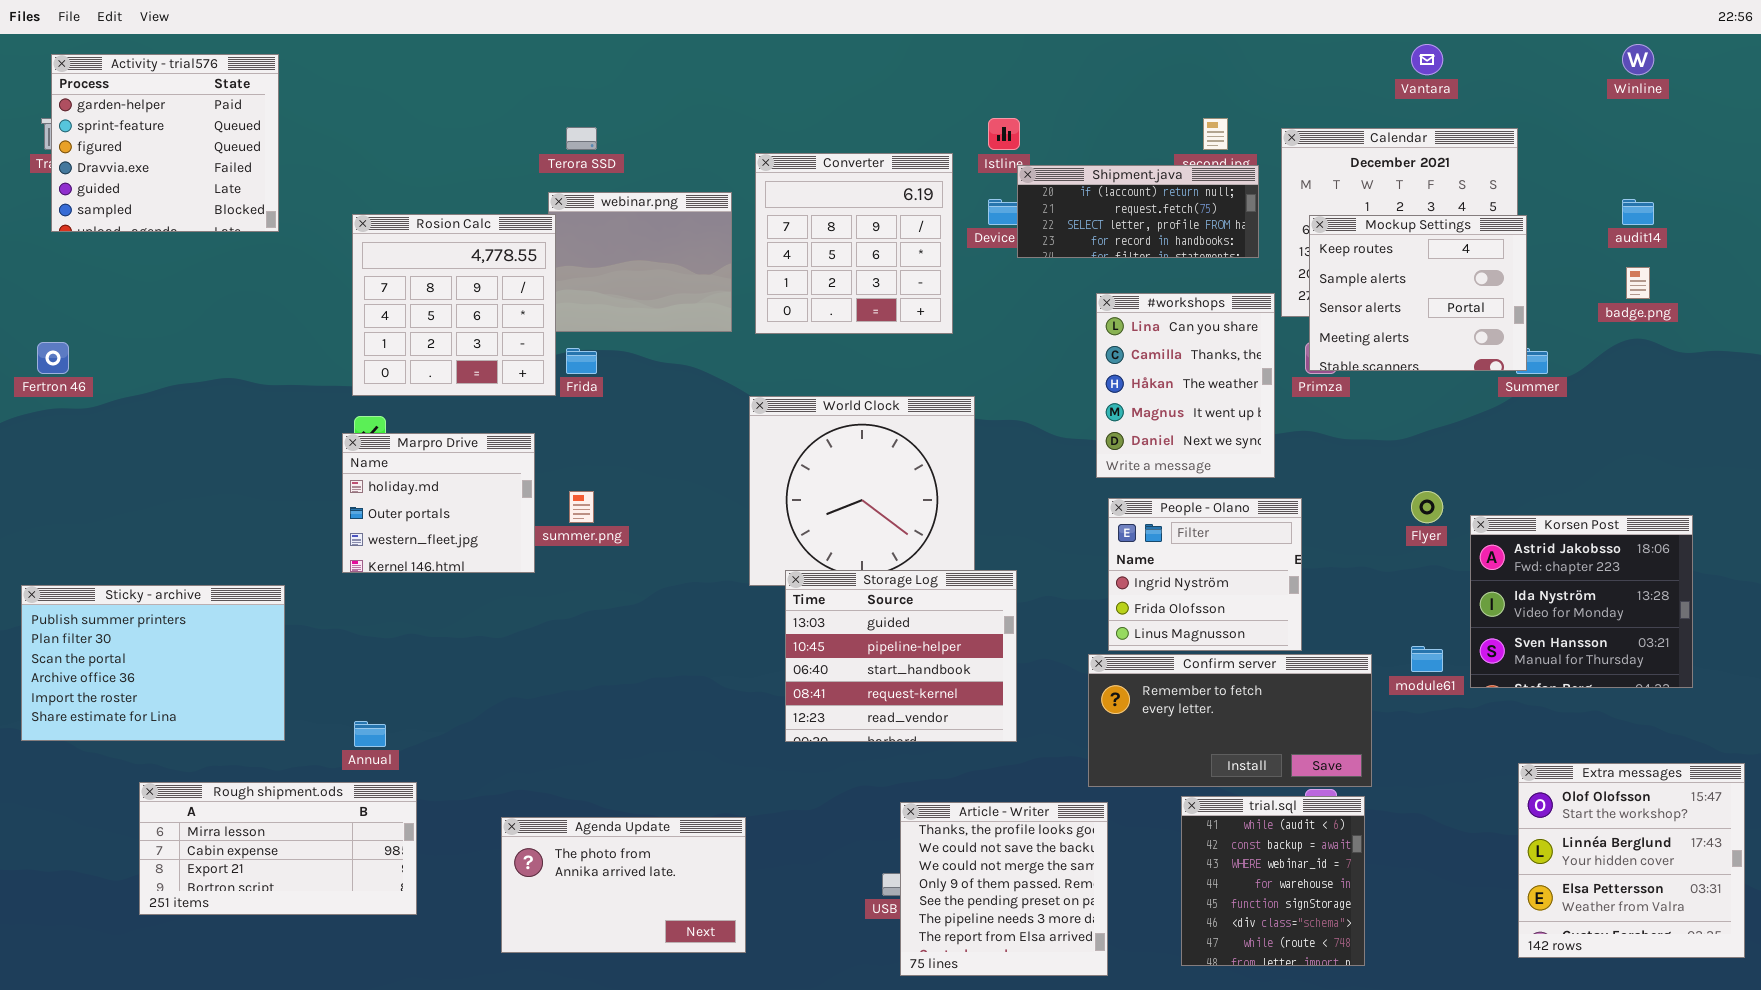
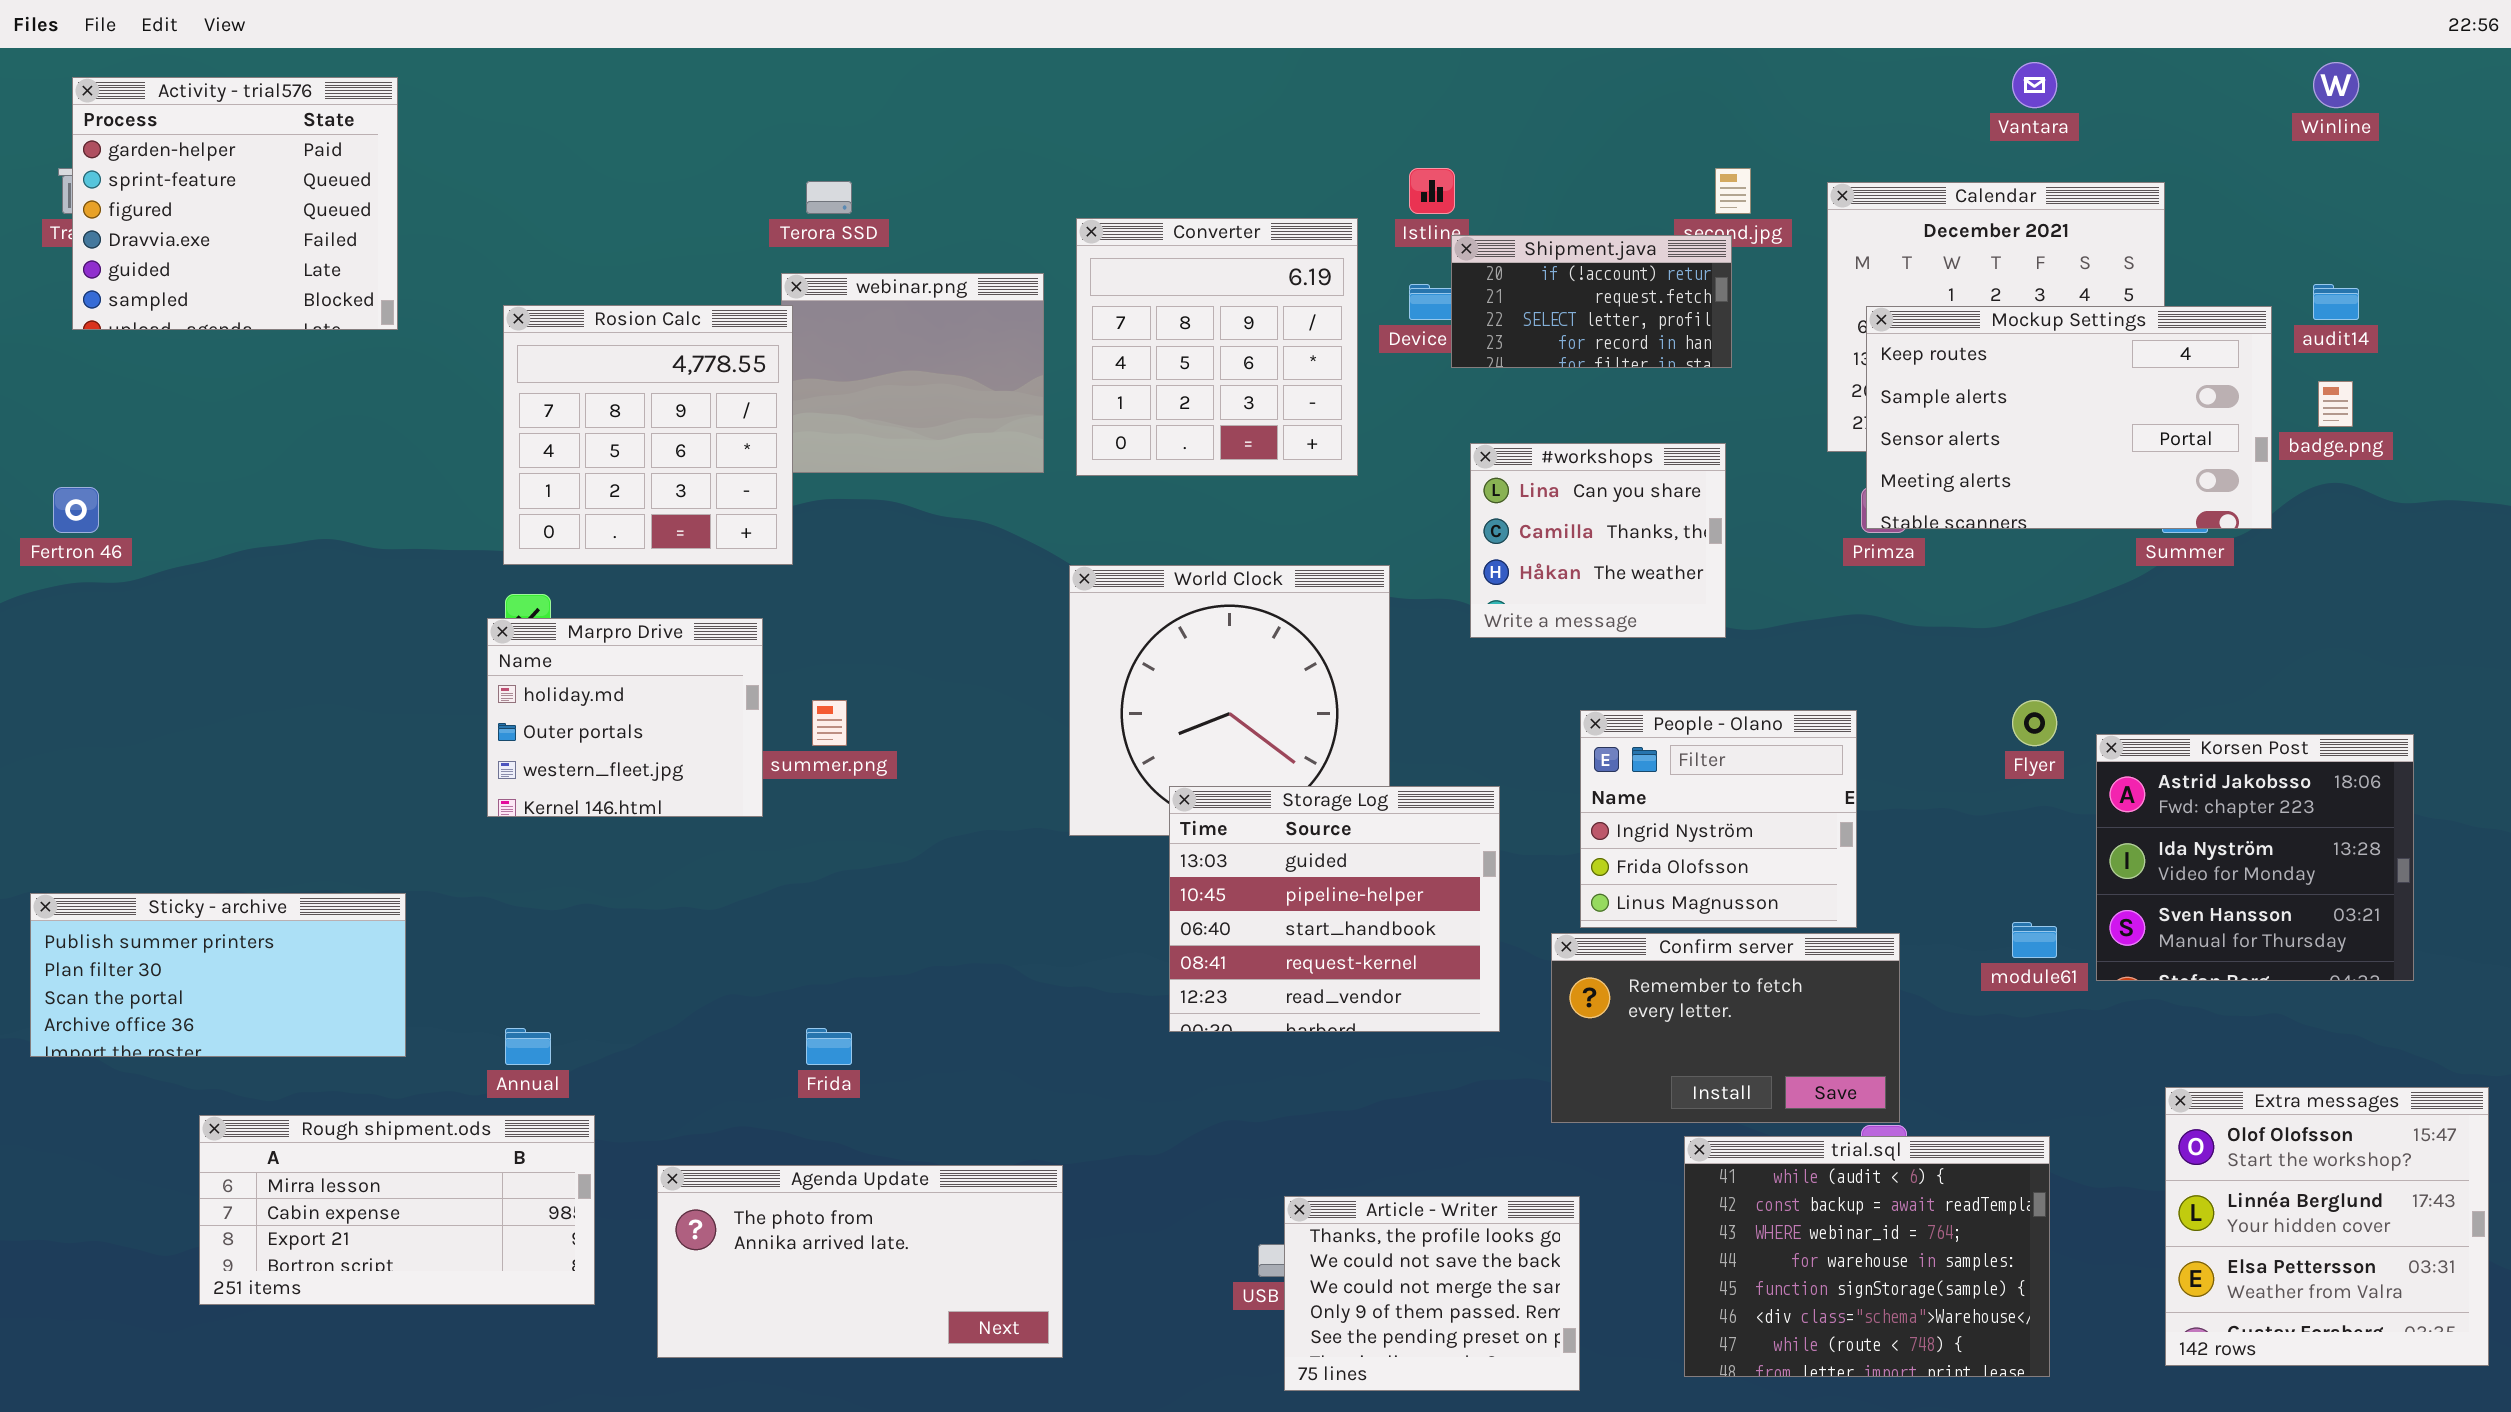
Shipment.java: [1017,165,1259,258] -> [1451,235,1732,368], resized
Mockup Settings: [1309,215,1527,371] -> [1866,306,2272,529], resized
#workshops: [1096,293,1275,478] -> [1470,443,1726,638], moved, resized
Frida: [566,348,597,374] -> [806,1028,852,1065], moved
Storage Log: [785,570,1017,742] -> [1169,786,1500,1032], moved
Sticky - archive: [21,585,285,741] -> [30,893,406,1057], resized
Confirm server: [1088,654,1372,787] -> [1551,933,1900,1123], resized
trial.sql: [1181,796,1365,966] -> [1684,1136,2050,1377], resized
Article - Writer: [900,802,1108,976] -> [1284,1196,1580,1391], resized
Agenda Update: [501,817,746,953] -> [657,1165,1063,1358], resized

